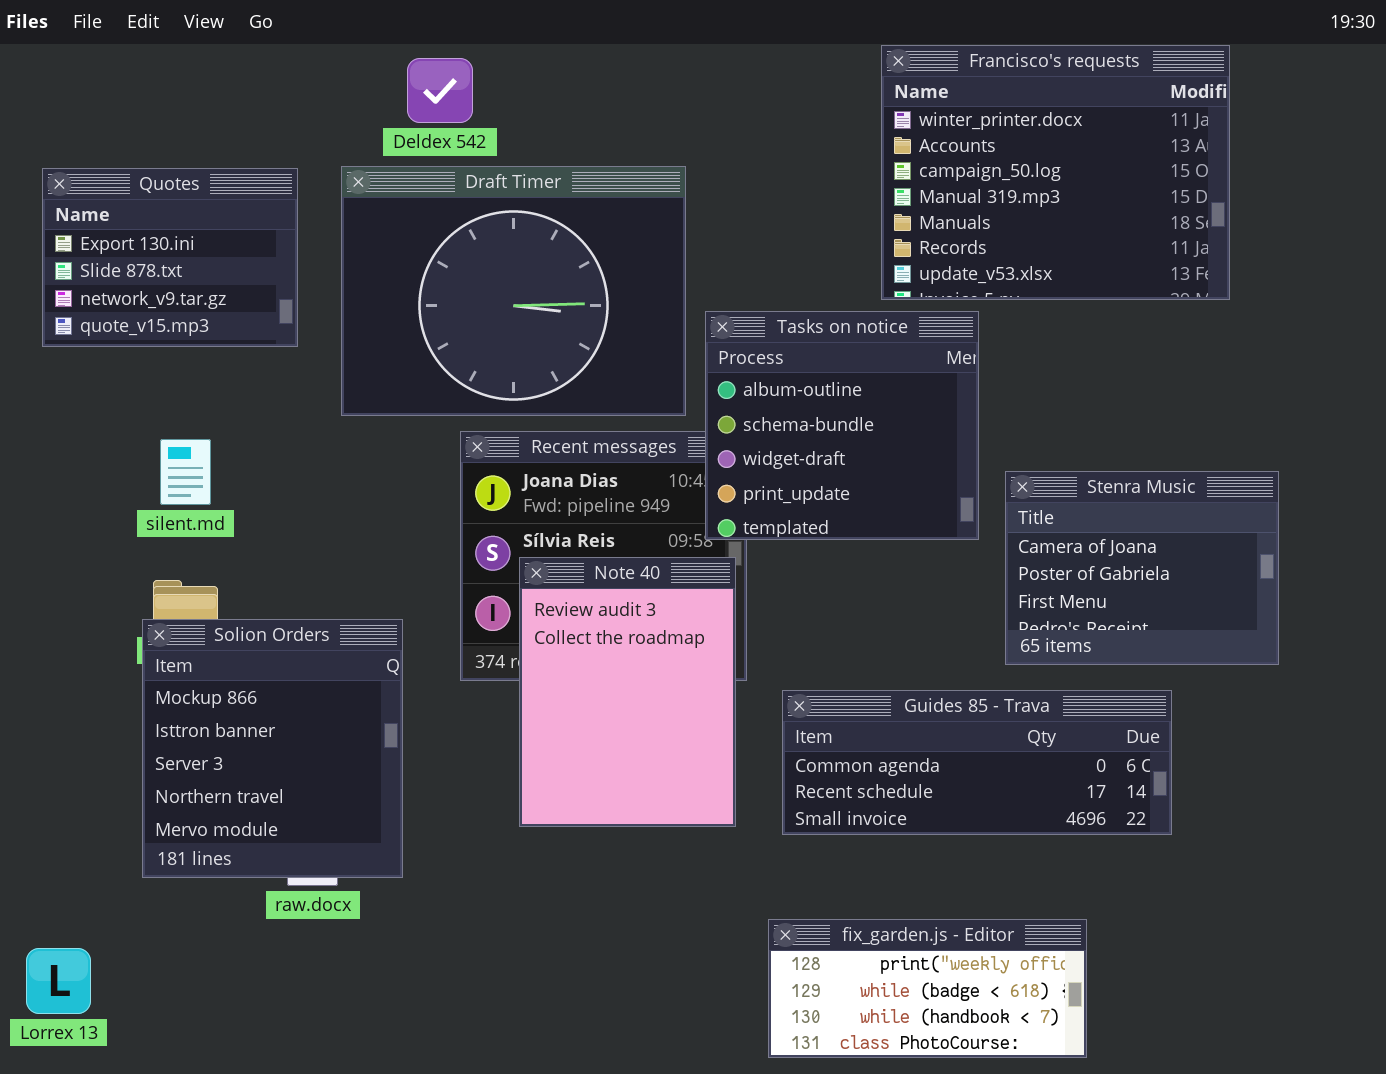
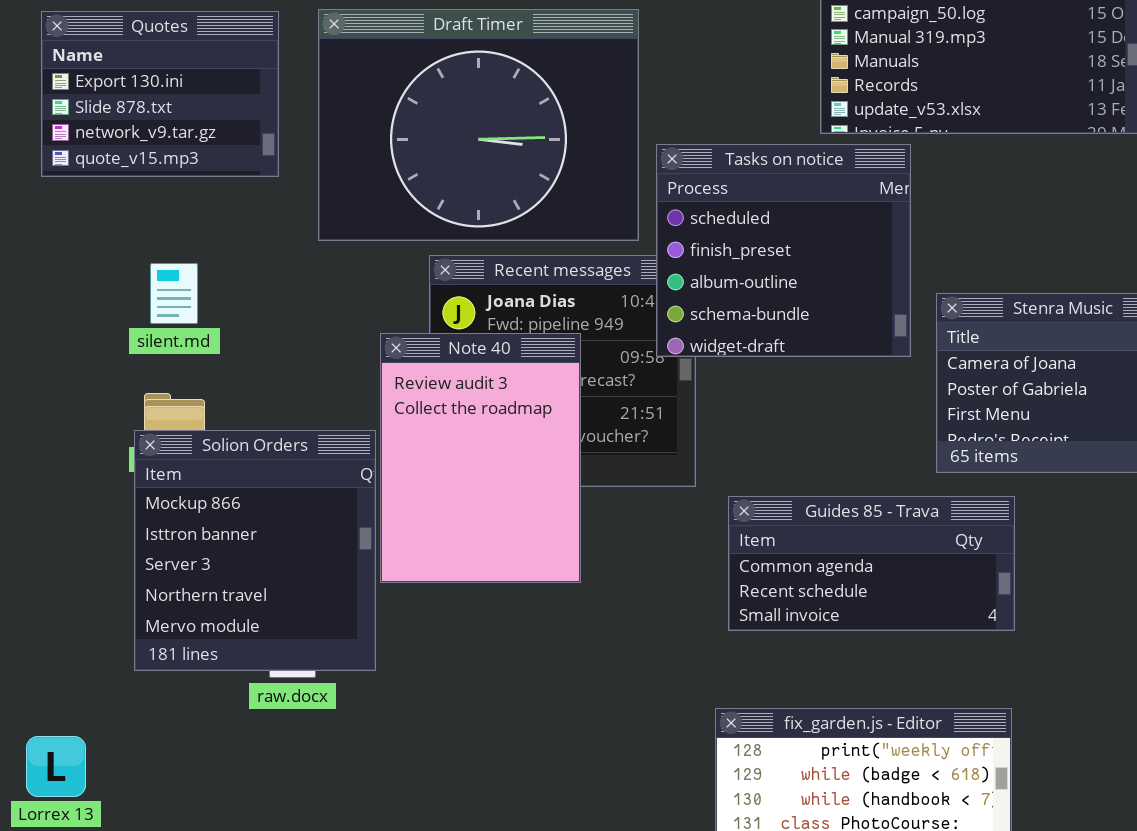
Tasks on notice: [705,311,979,540] -> [656,144,911,357], scrolled up 2 rows
Note 40: [519,557,736,827] -> [380,333,581,583], moved
Guides 85 - Trava: [782,690,1172,835] -> [728,496,1015,631], resized

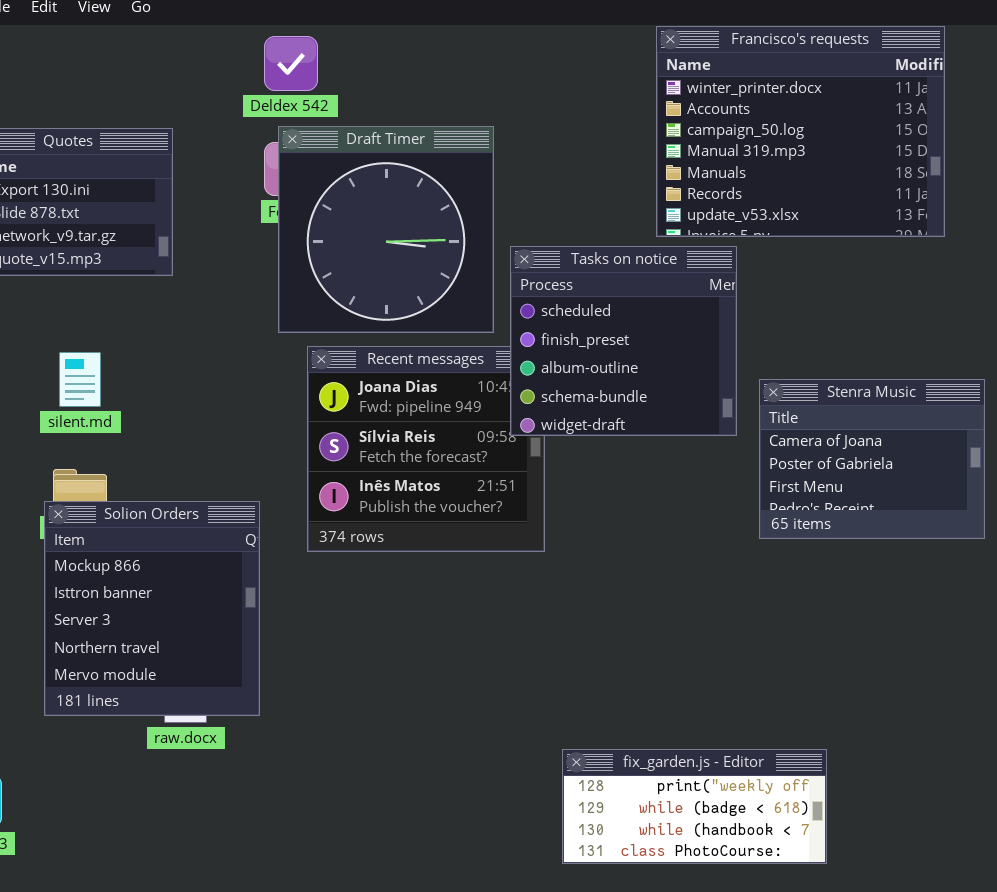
Draft Timer: [318,9,639,241] -> [278,126,494,333], resized
Note 40: [380,333,581,583] -> none, closed
Guides 85 - Trava: [728,496,1015,631] -> none, closed

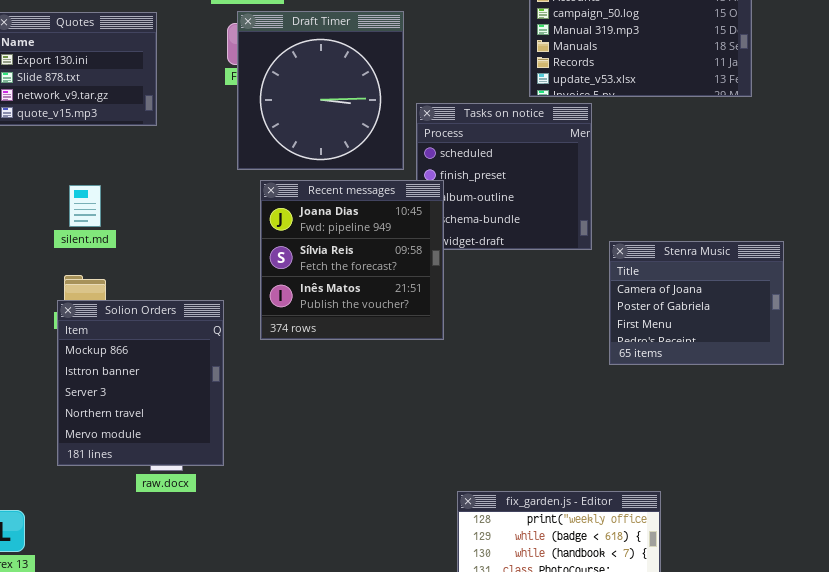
Recent messages: [307,346,545,552] -> [260,180,444,340], raised
Stenra Music: [759,379,985,539] -> [609,241,784,365], moved

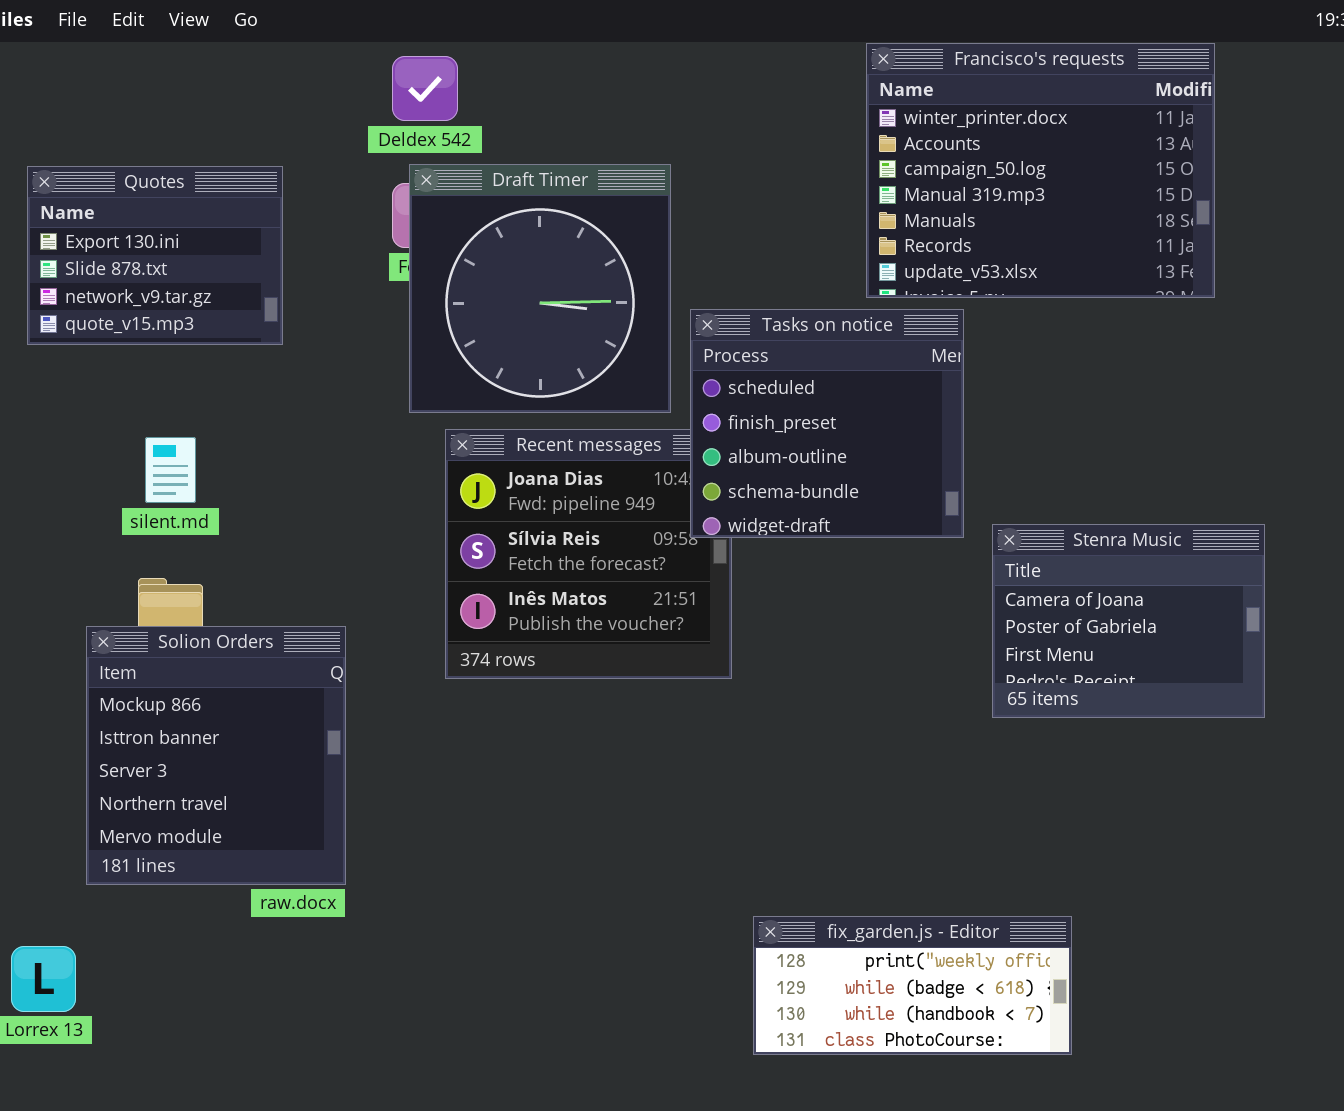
Tasks on notice: [416,103,592,250] -> [690,309,964,538], raised
Solion Orders: [57,300,224,466] -> [86,626,346,885], moved

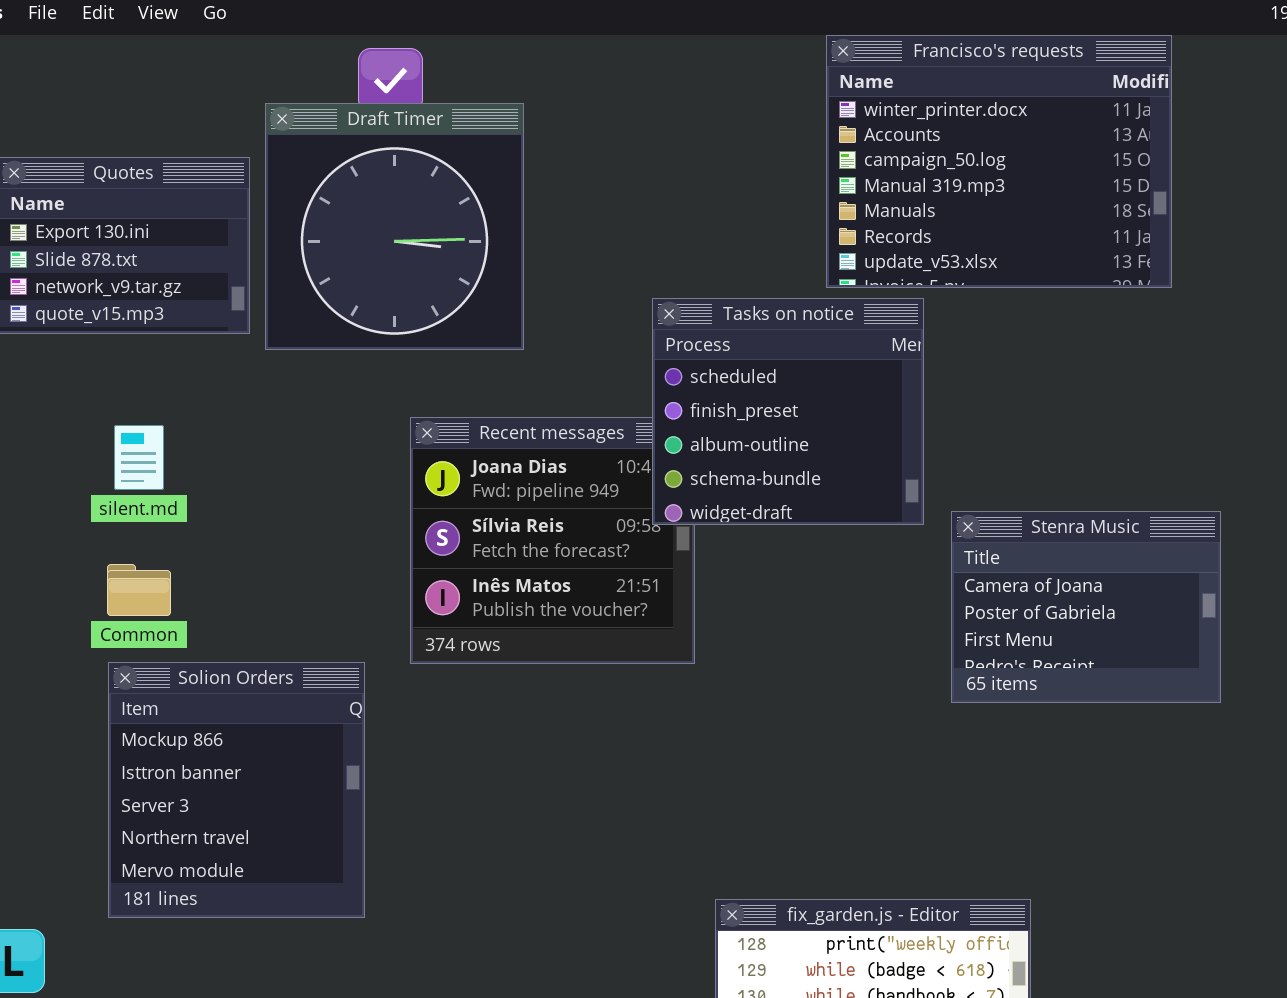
Draft Timer: [409,164,671,413] -> [265,103,524,350], moved
Solion Orders: [86,626,346,885] -> [108,662,365,918], moved

